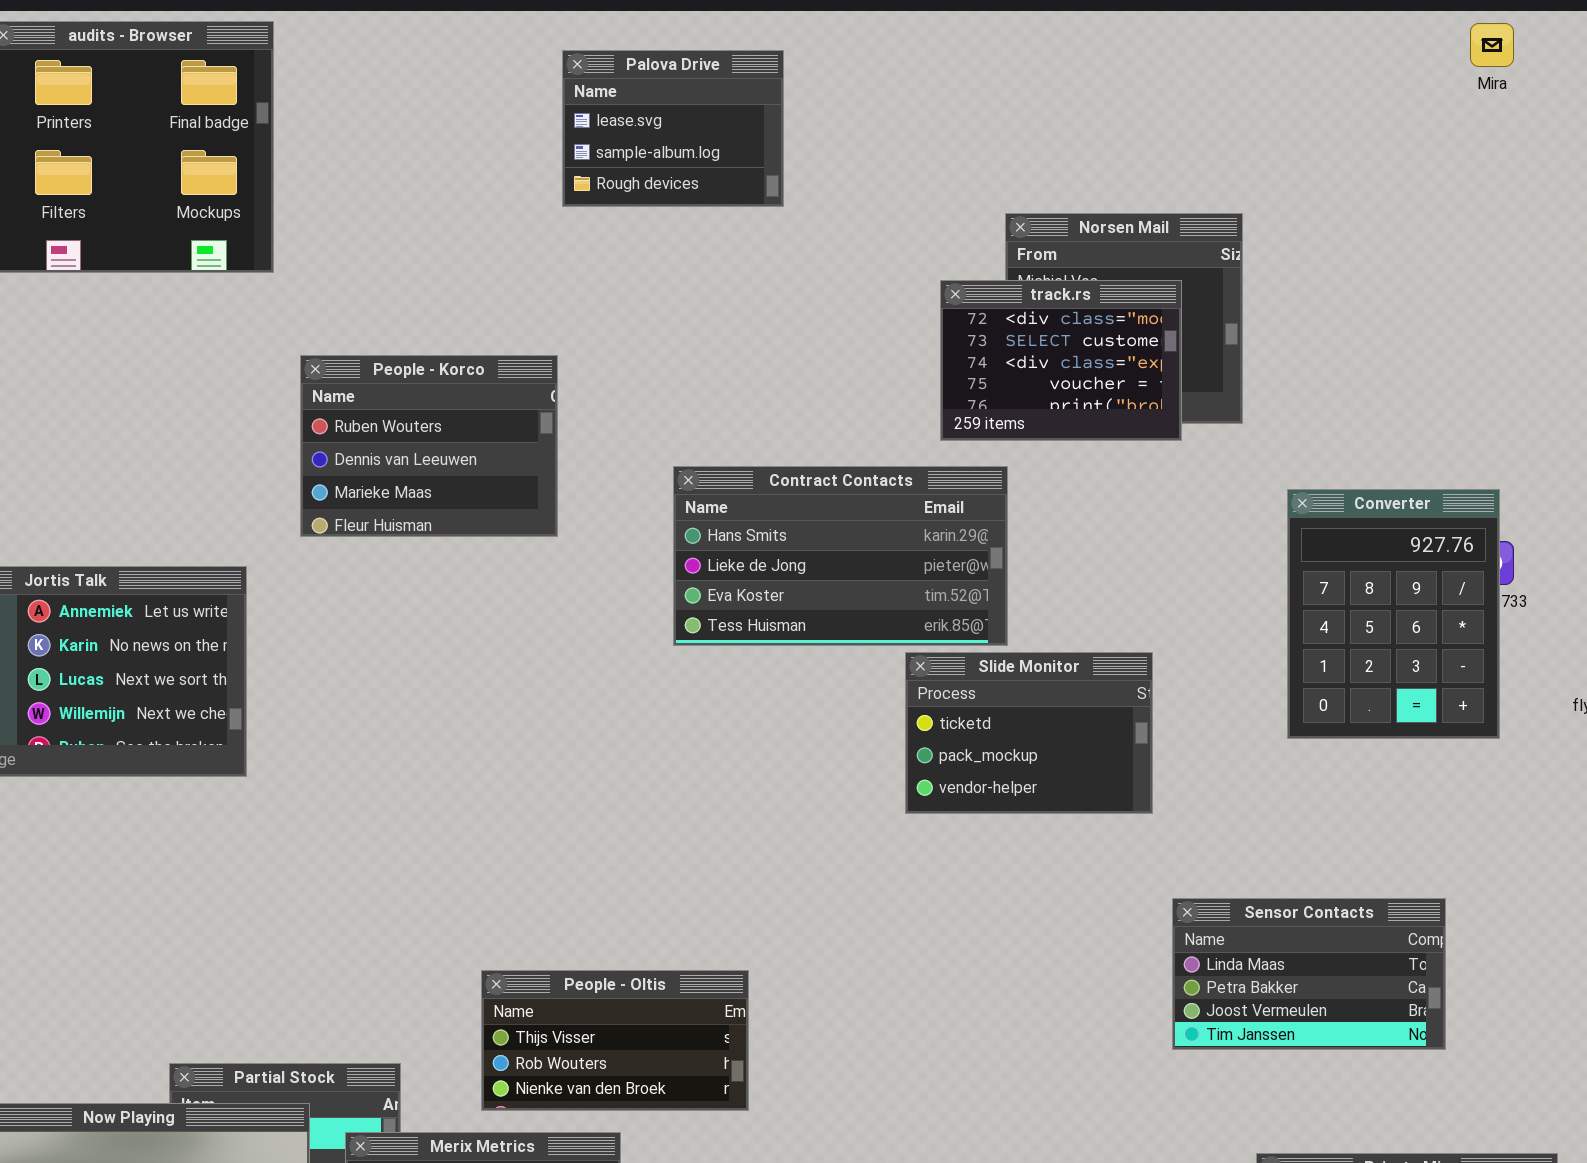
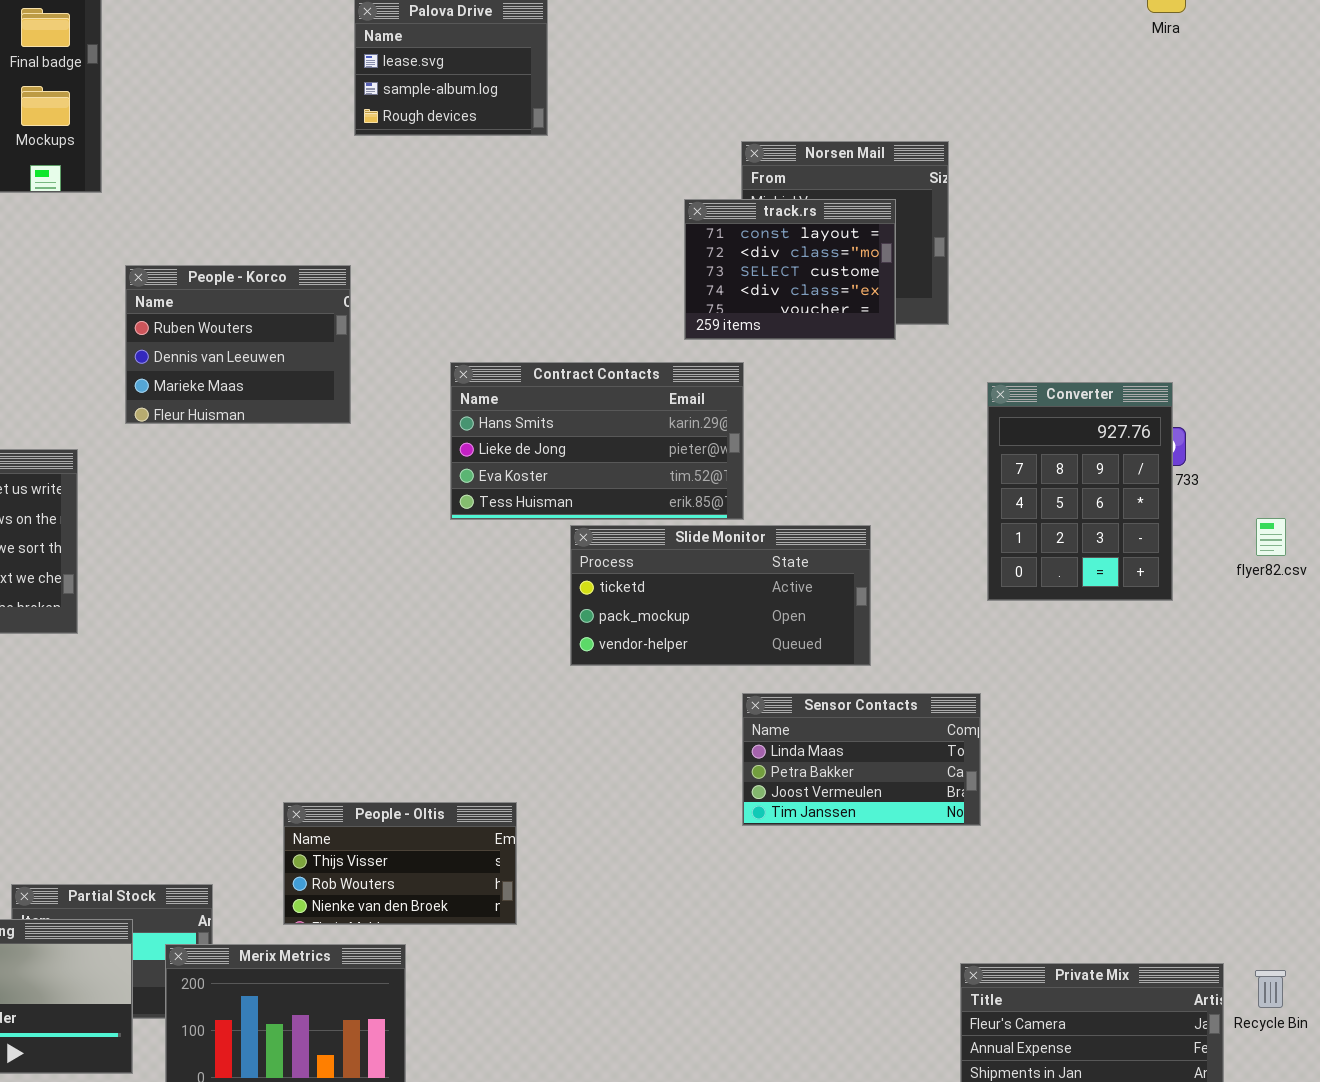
track.rs: [940,280,1182,441] -> [684,199,896,340], scrolled up 1 row
Slide Monitor: [905,652,1153,814] -> [570,525,871,666], resized
Sensor Contacts: [1172,898,1446,1050] -> [742,693,981,826], moved

